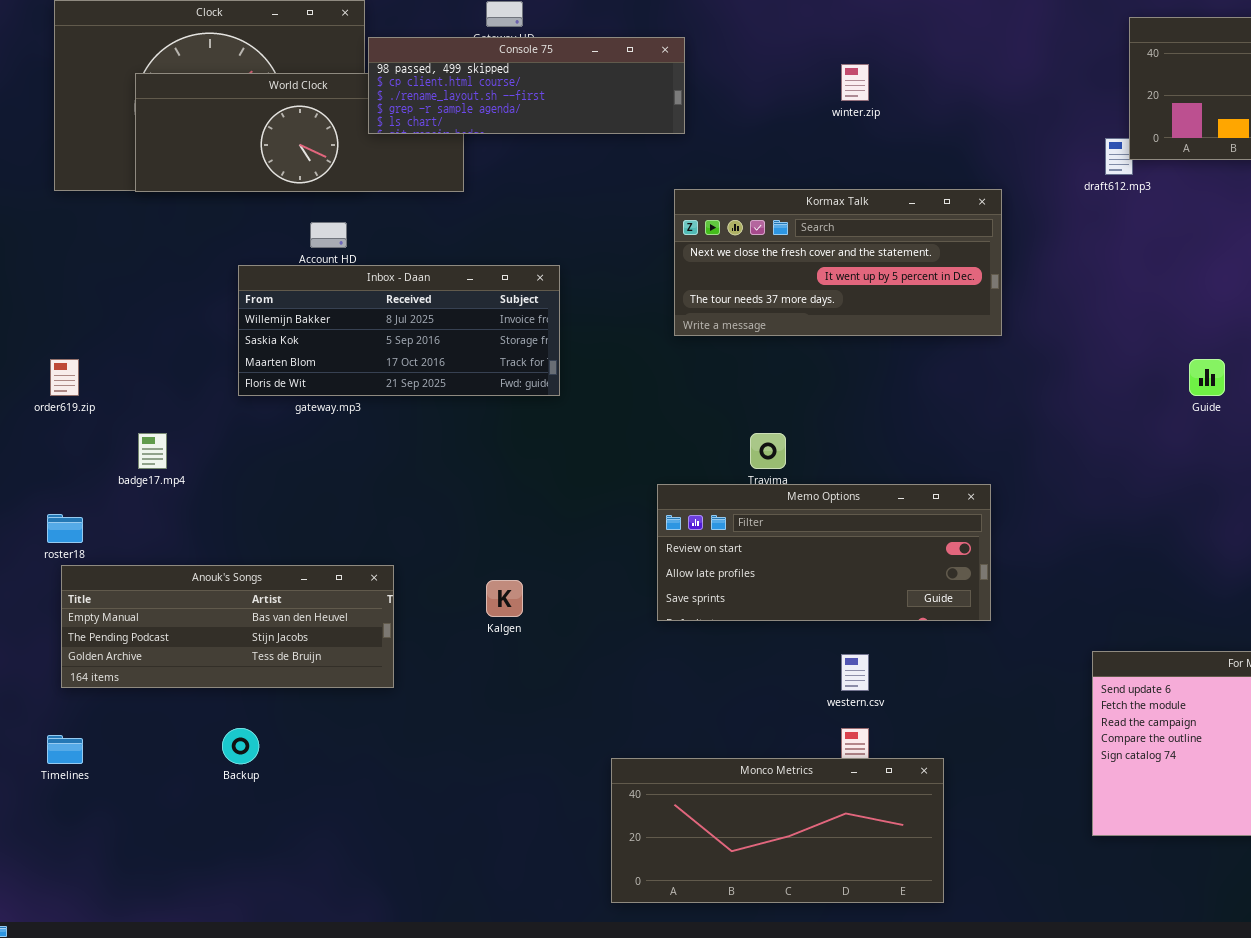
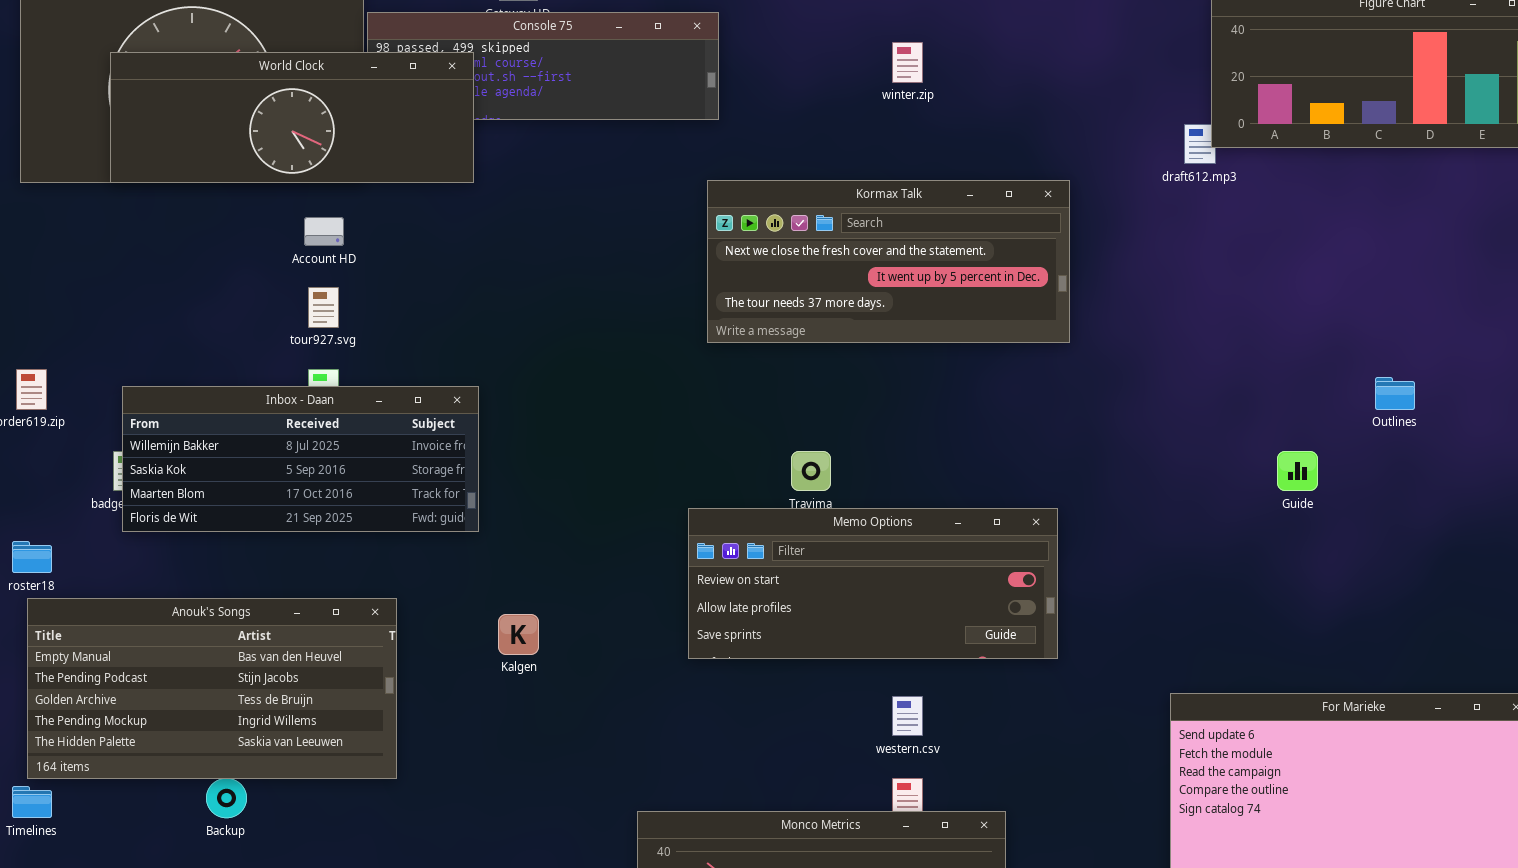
World Clock: [135,73,464,192] -> [110,52,474,183], raised
Inbox - Daan: [238,265,560,396] -> [122,386,479,532], moved
Guide: [1189,359,1225,396] -> [1277,451,1318,491], moved
Anouk's Songs: [61,565,394,688] -> [27,598,397,779], resized

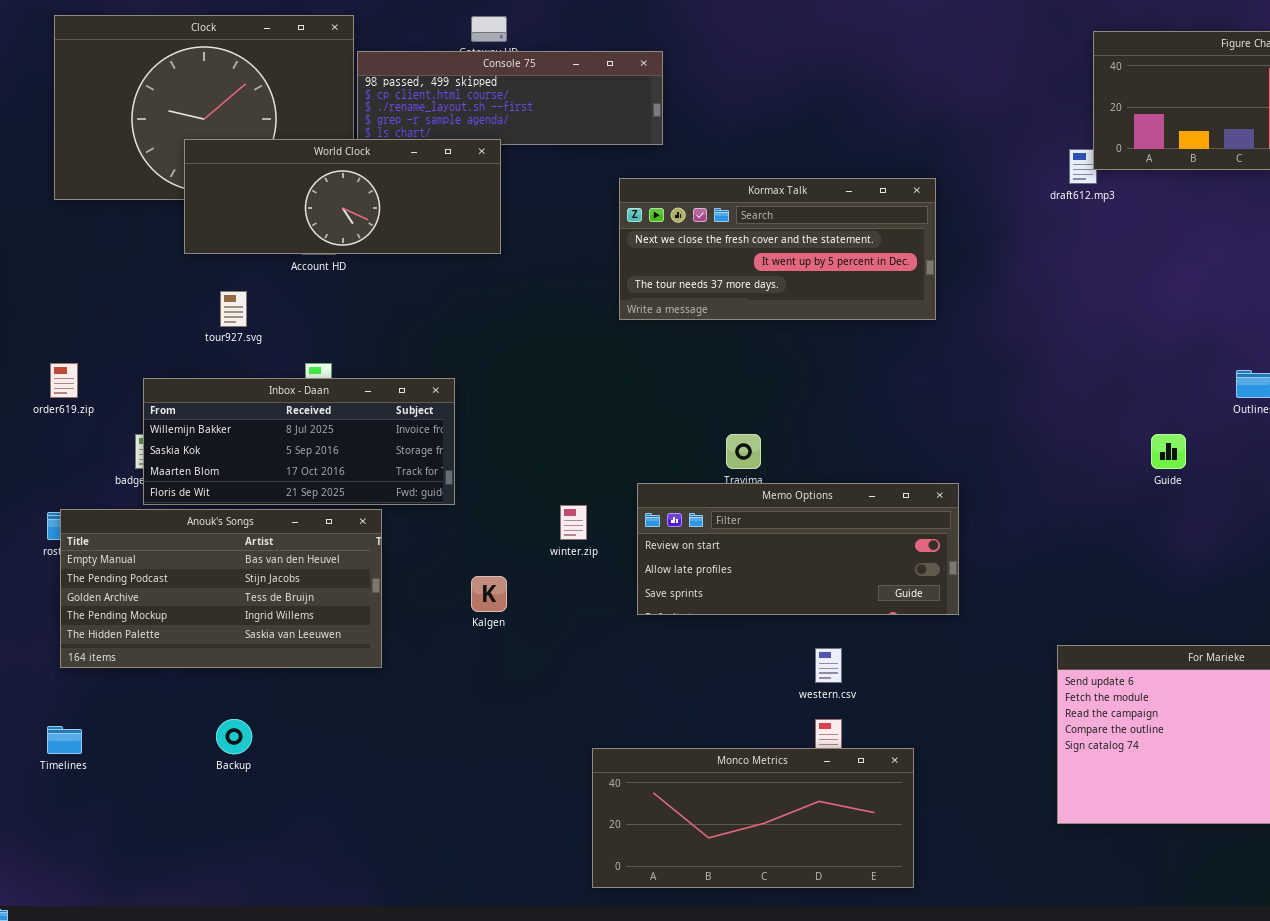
winter.zip: [892,42,923,83] -> [560,505,587,540], moved
World Clock: [110,52,474,183] -> [184,139,501,254], moved
Kormax Talk: [707,180,1070,343] -> [619,178,936,320], moved
tour927.svg: [308,287,339,328] -> [220,291,247,327], moved
Anouk's Songs: [27,598,397,779] -> [60,509,382,668], moved

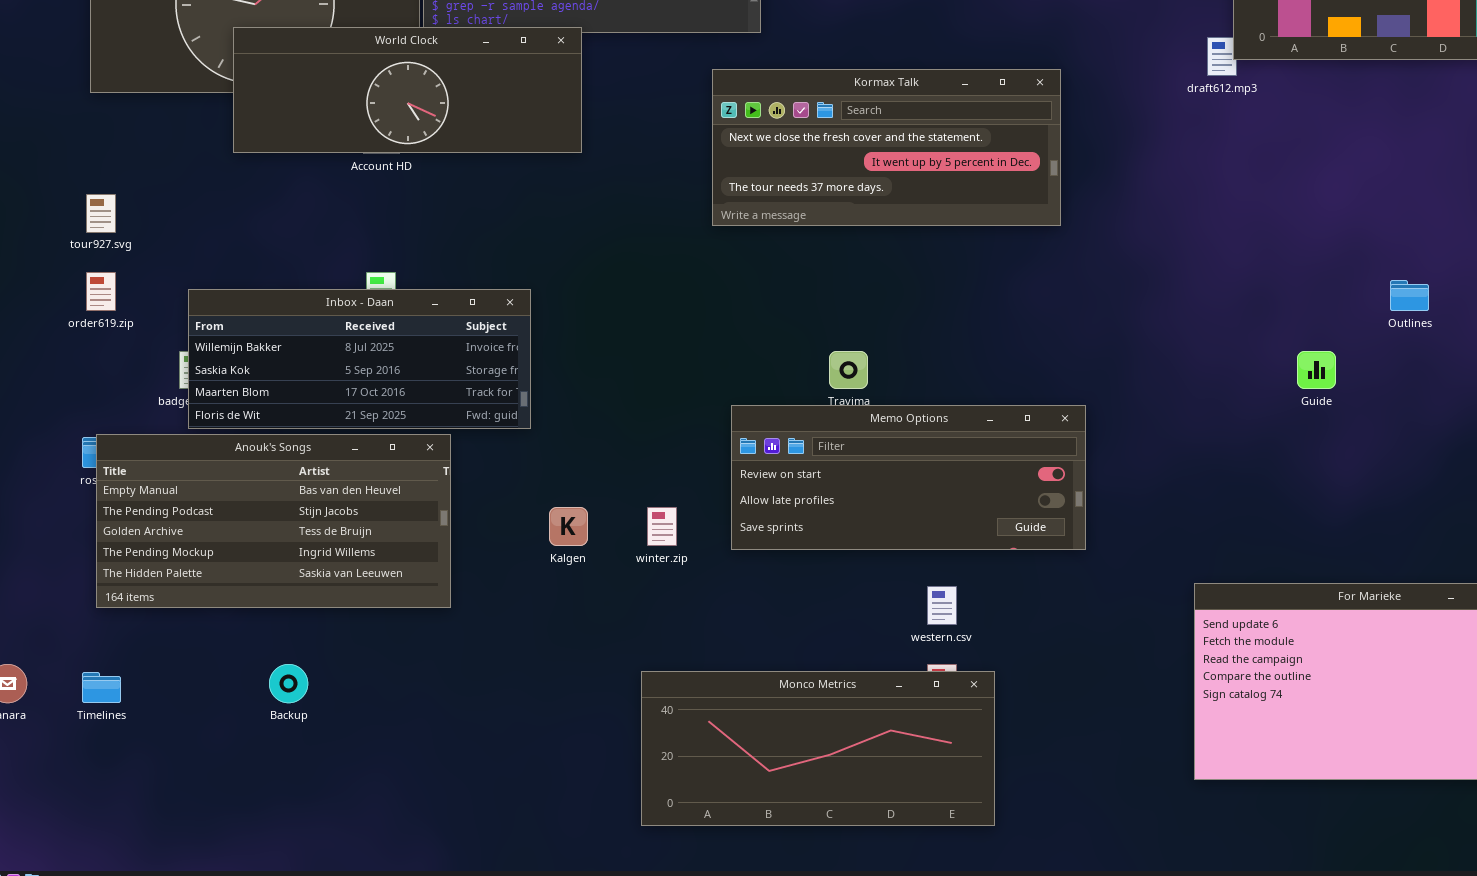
tour927.svg: [220,291,247,327] -> [86,194,116,233], moved
winter.zip: [560,505,587,540] -> [647,507,677,546], moved
Monco Metrics: [592,748,914,888] -> [641,671,995,826], moved

